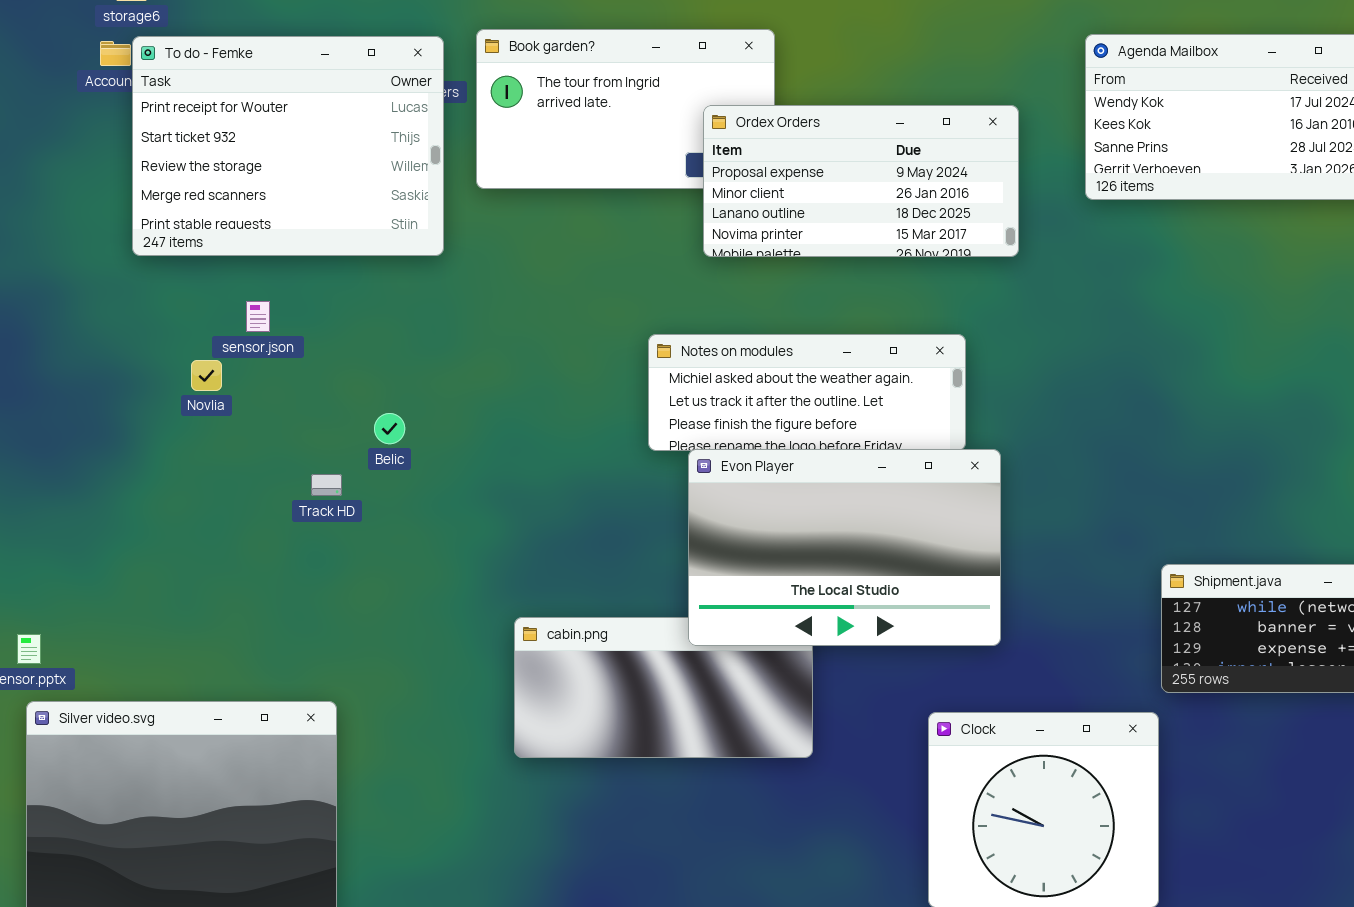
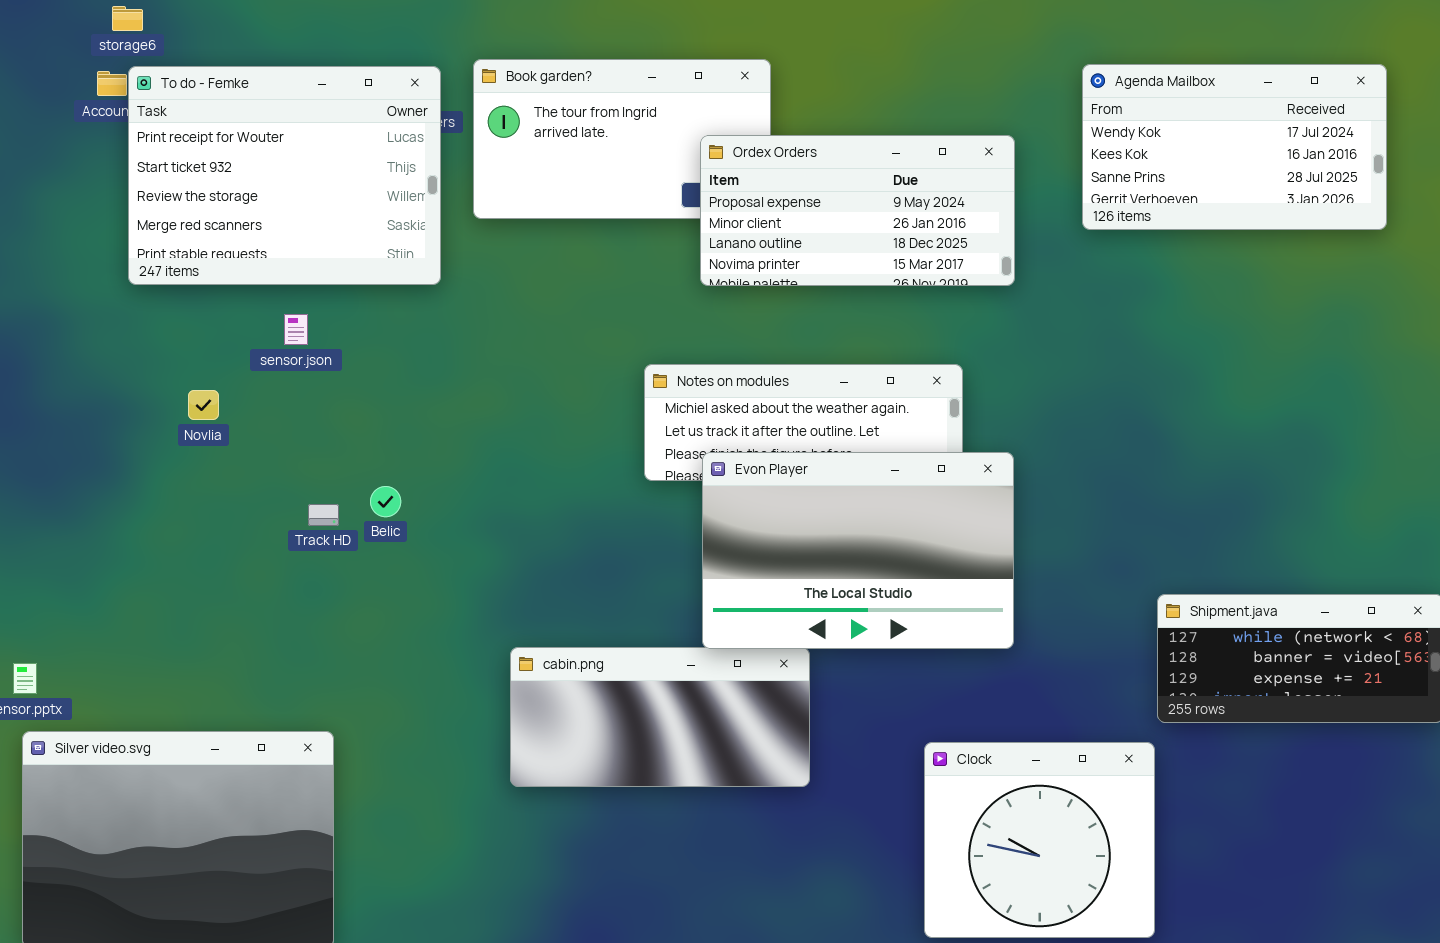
sensor.json: [246,301,270,332] -> [284,314,308,345], moved
Belic: [374,413,405,444] -> [370,486,401,517], moved
Evon Player: [688,449,1001,646] -> [702,452,1014,649], moved

